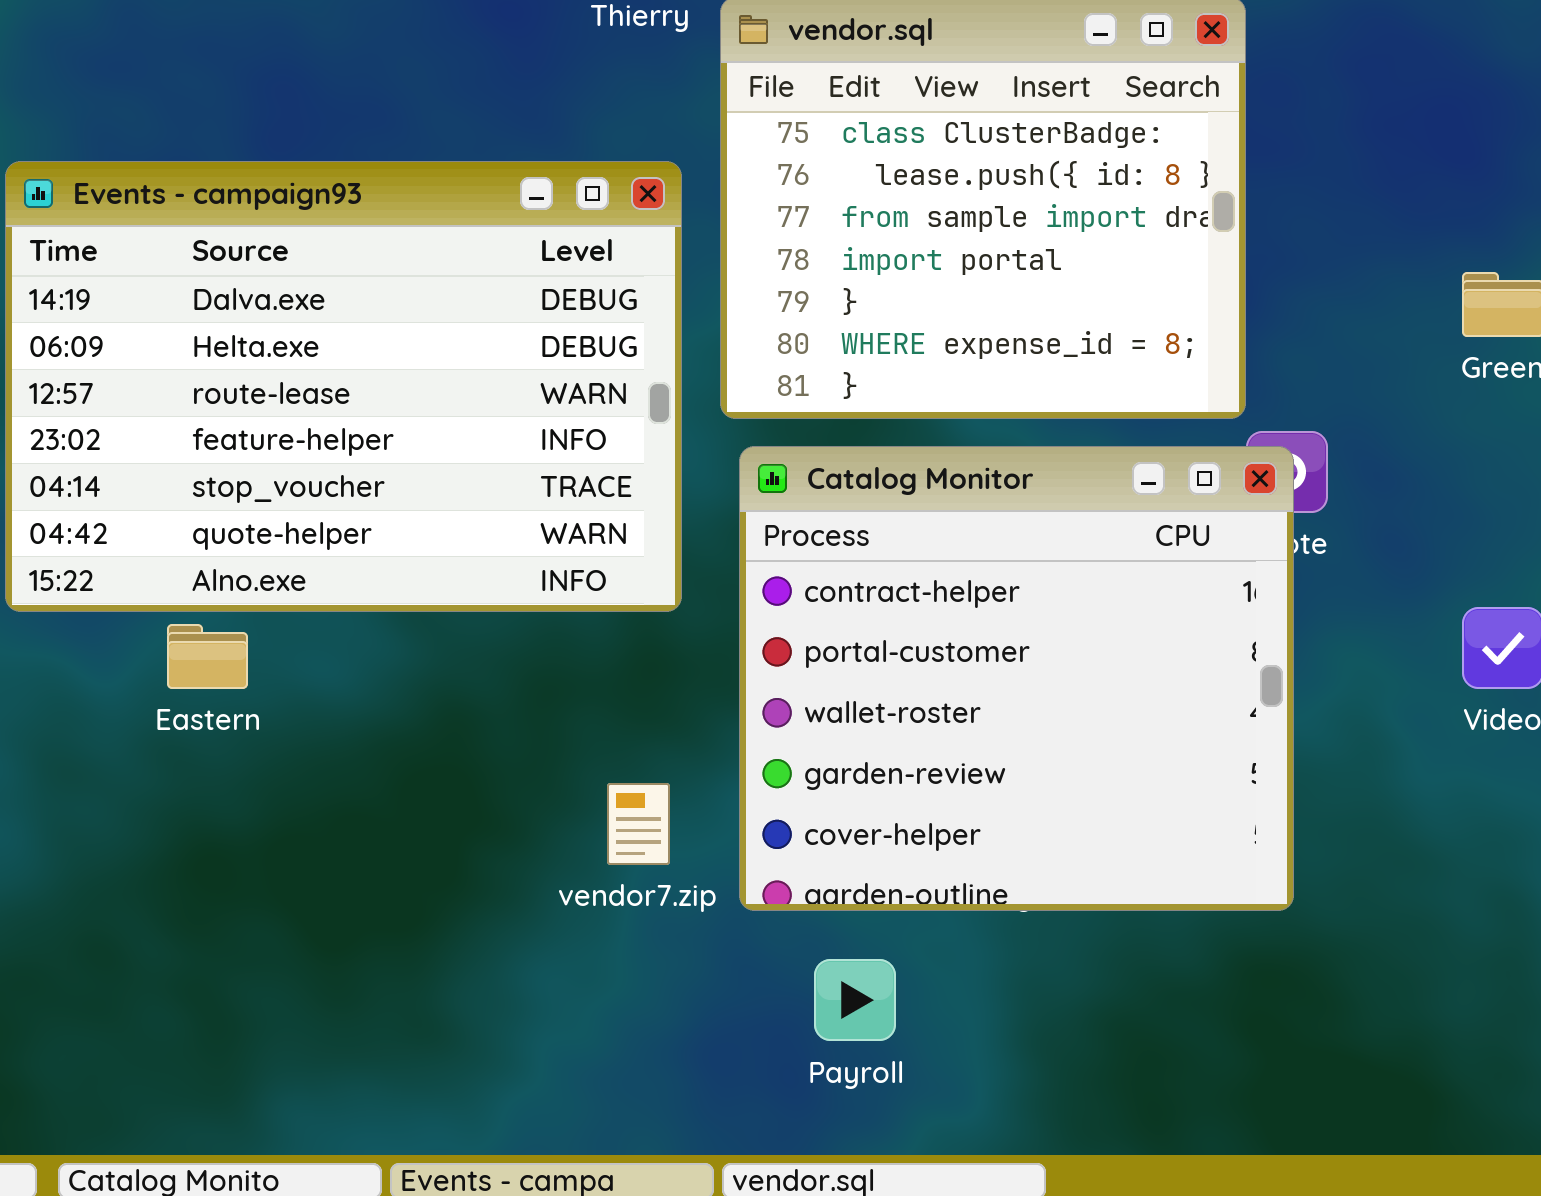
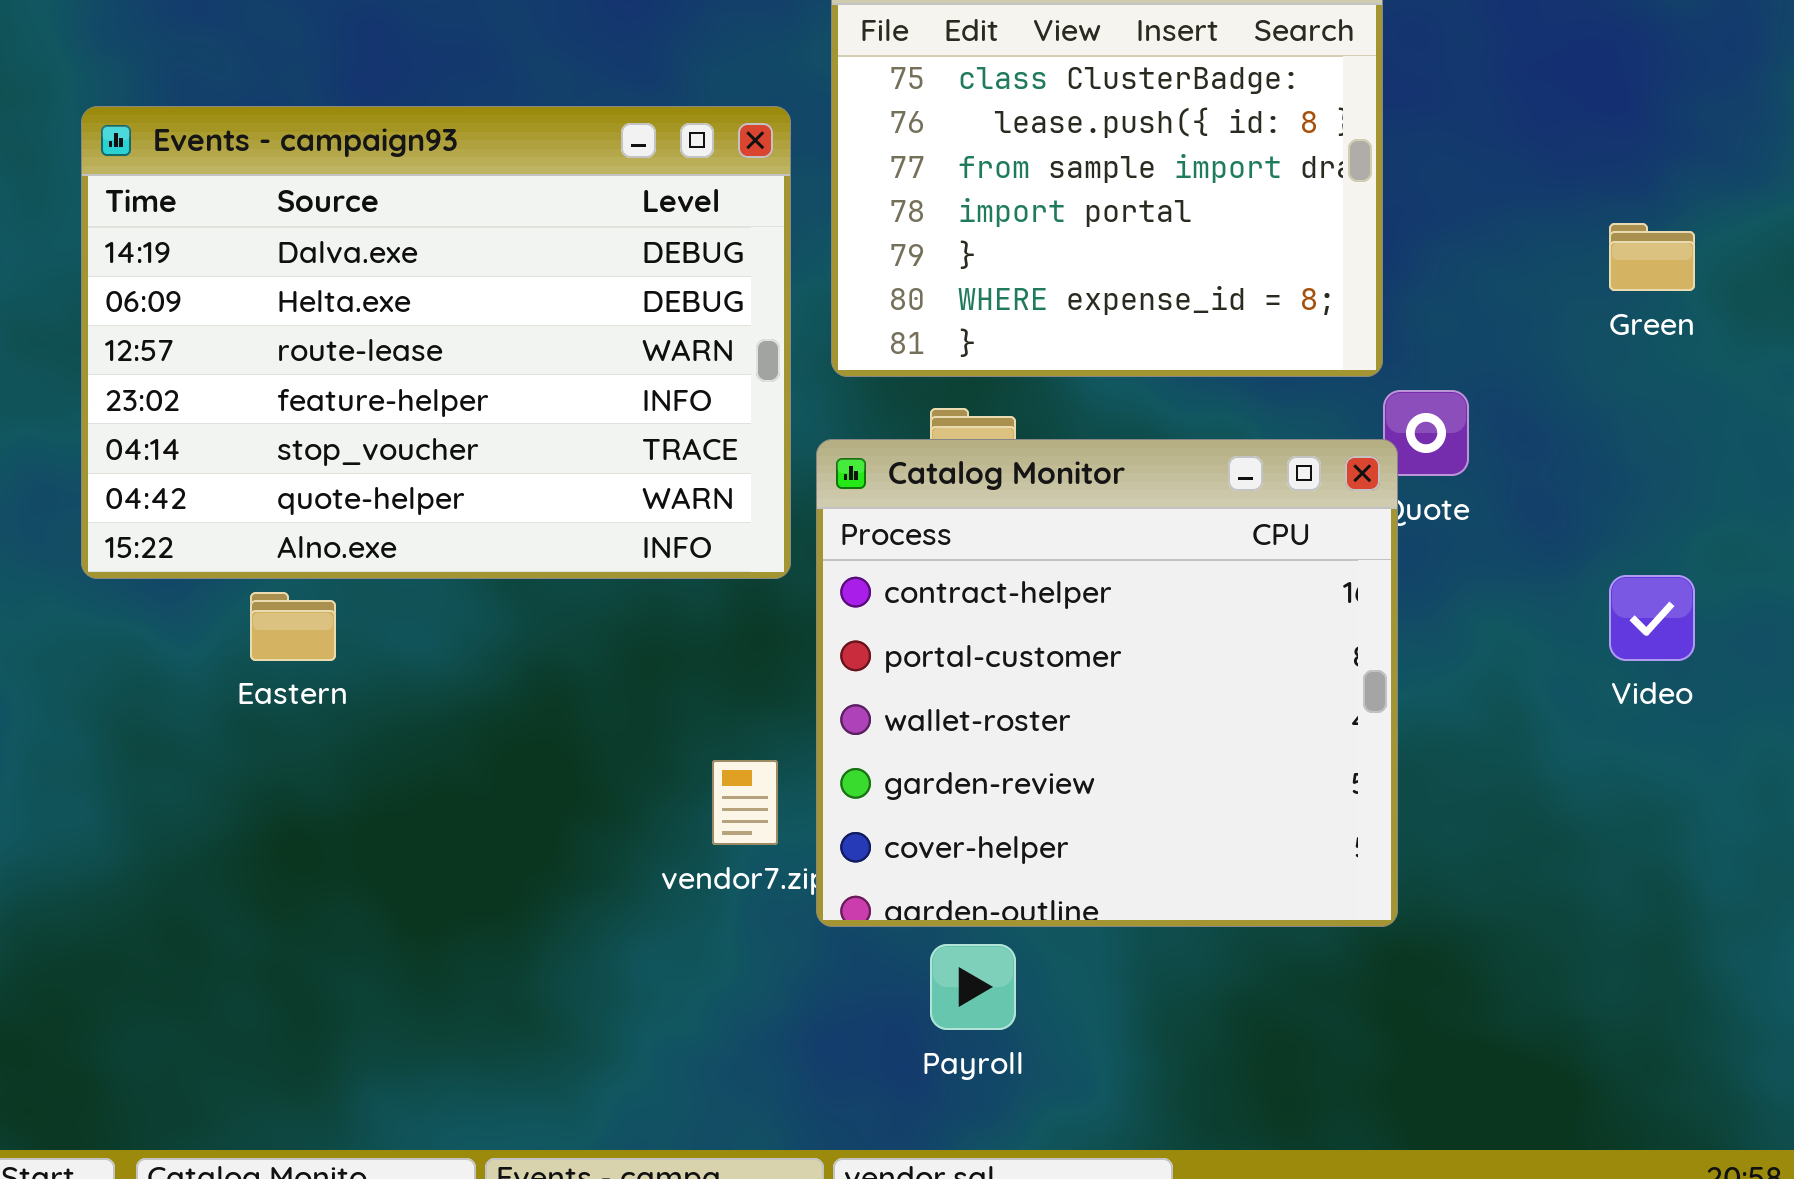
Catalog Monitor: [739,446,1294,911] -> [816,439,1398,927], moved

